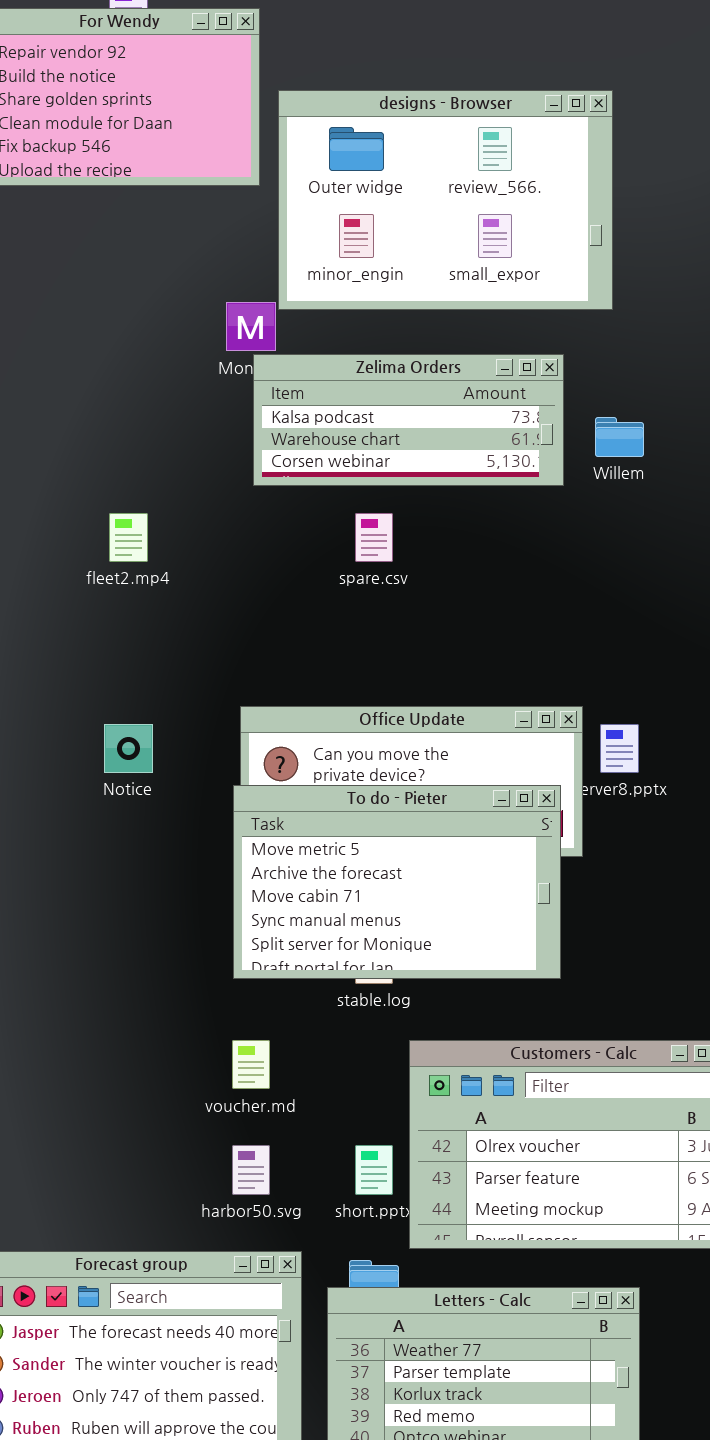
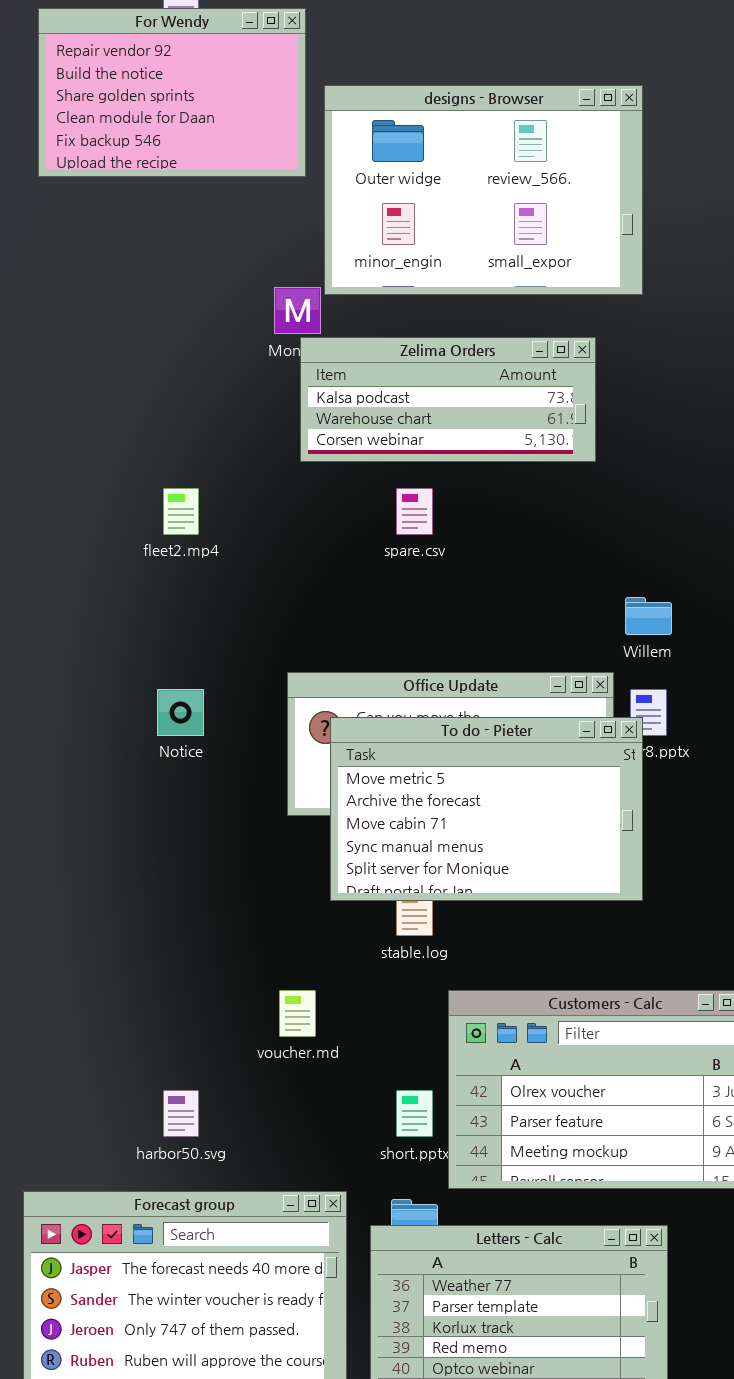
Willem: [595,417,644,457] -> [625,597,672,635], moved
To do - Pieter: [233,785,561,979] -> [330,717,643,901], moved
harbor50.svg: [232,1145,270,1195] -> [163,1090,199,1137], moved

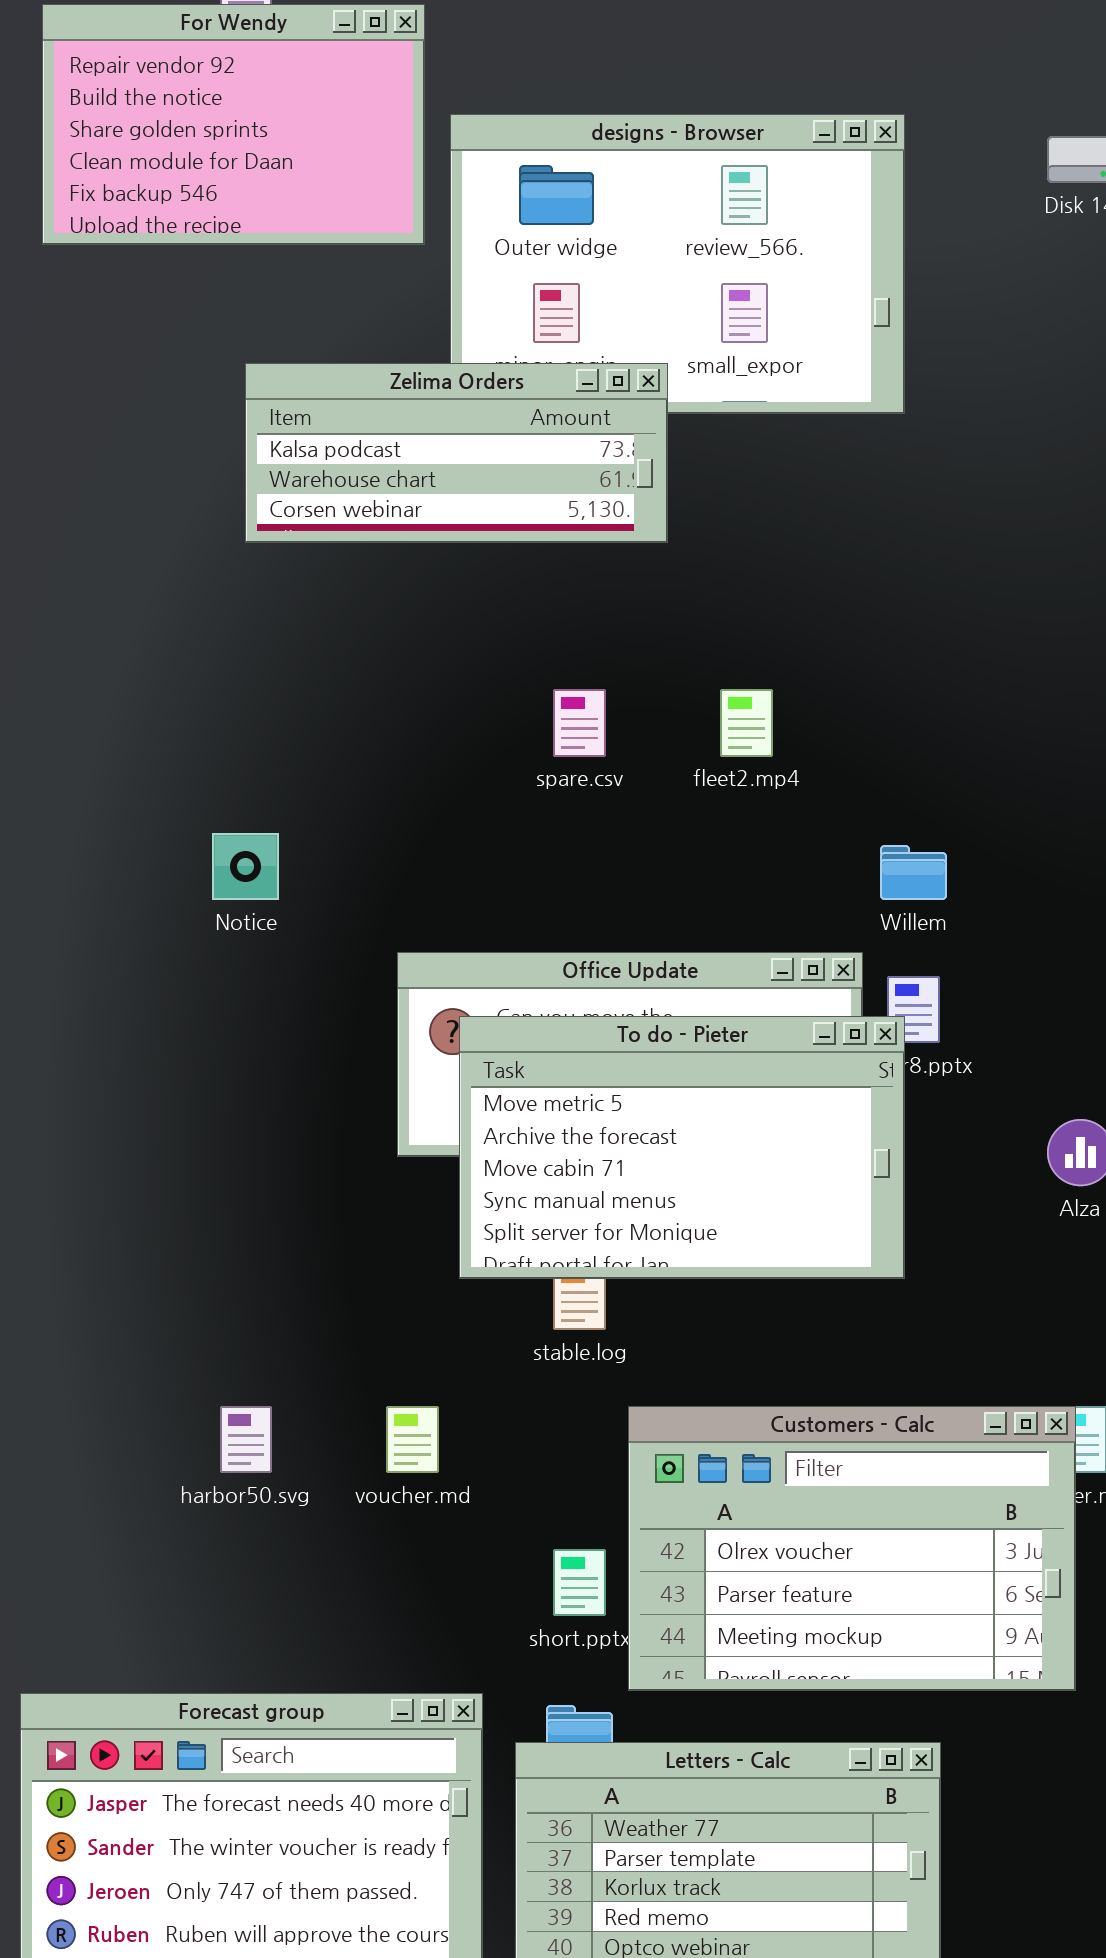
Zelima Orders: [300,337,596,462] -> [245,363,668,543], moved
fleet2.mp4: [163,488,199,535] -> [720,689,773,757], moved
Notice: [157,689,204,736] -> [212,833,279,900], moved
harbor50.svg: [163,1090,199,1137] -> [220,1406,272,1473], moved

